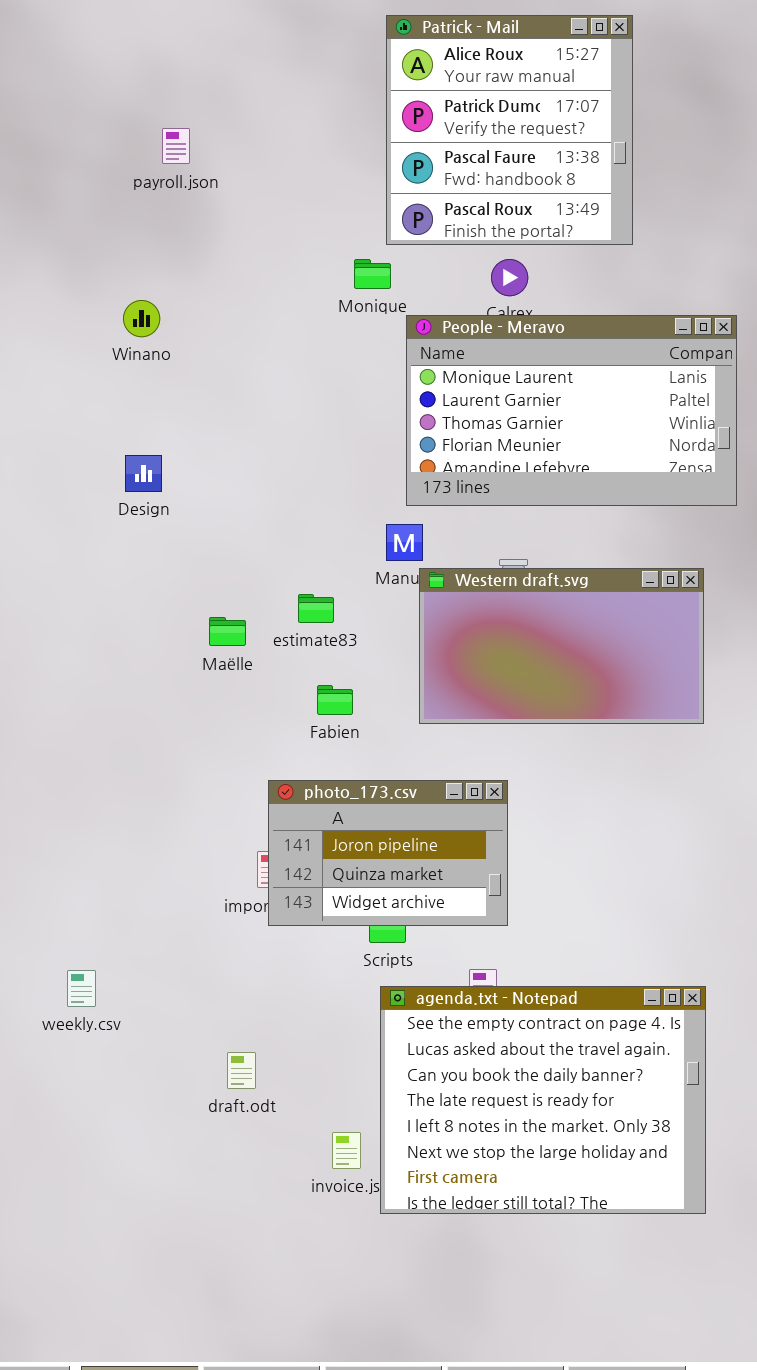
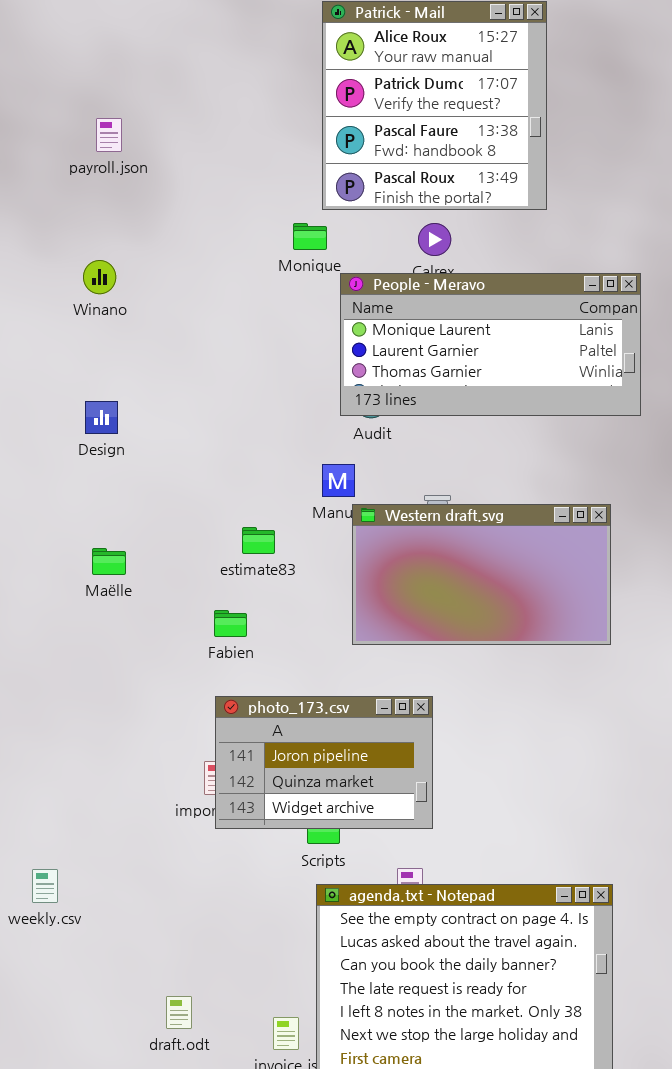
payroll.json: [162,128,190,164] -> [96,118,122,152], moved
People - Meravo: [406,315,737,506] -> [340,273,641,416], resized
Maëlle: [209,617,246,646] -> [92,548,126,575], moved
Fabien: [317,685,353,715] -> [214,610,247,637], moved
draft.odt: [227,1052,256,1089] -> [166,996,192,1029], moved

